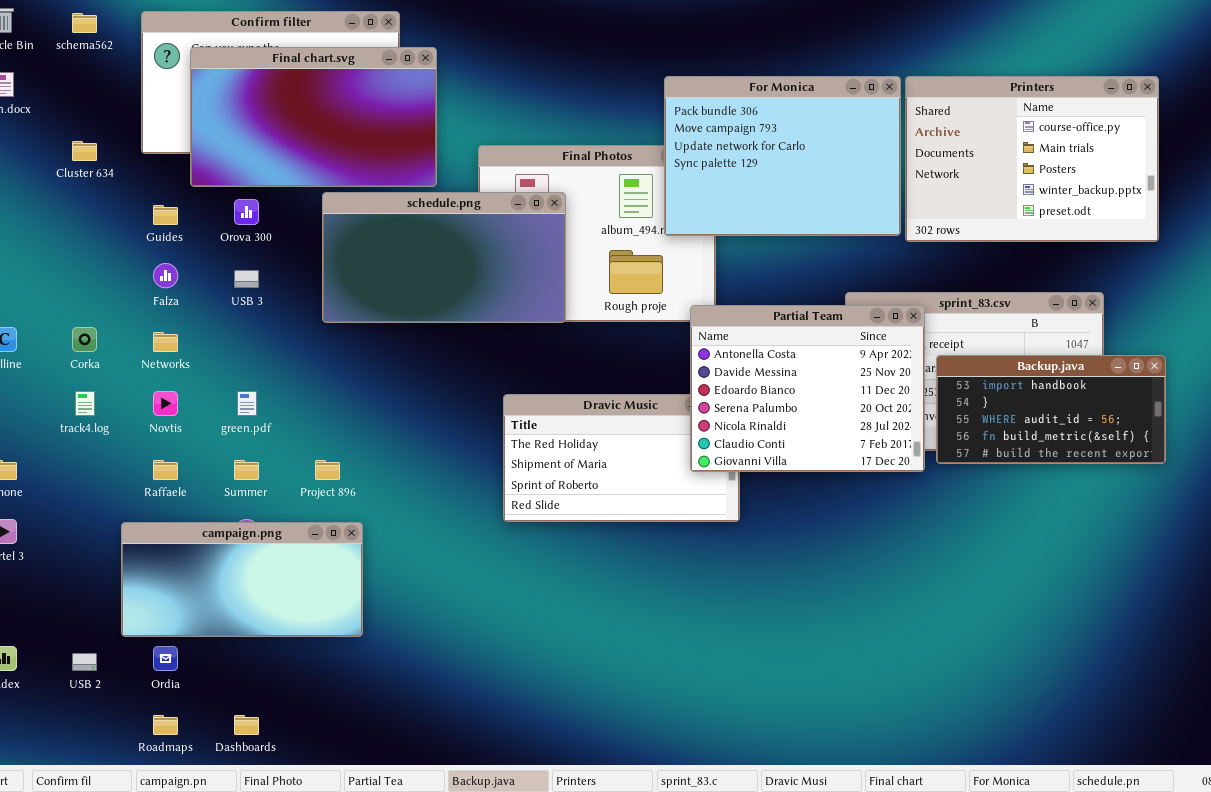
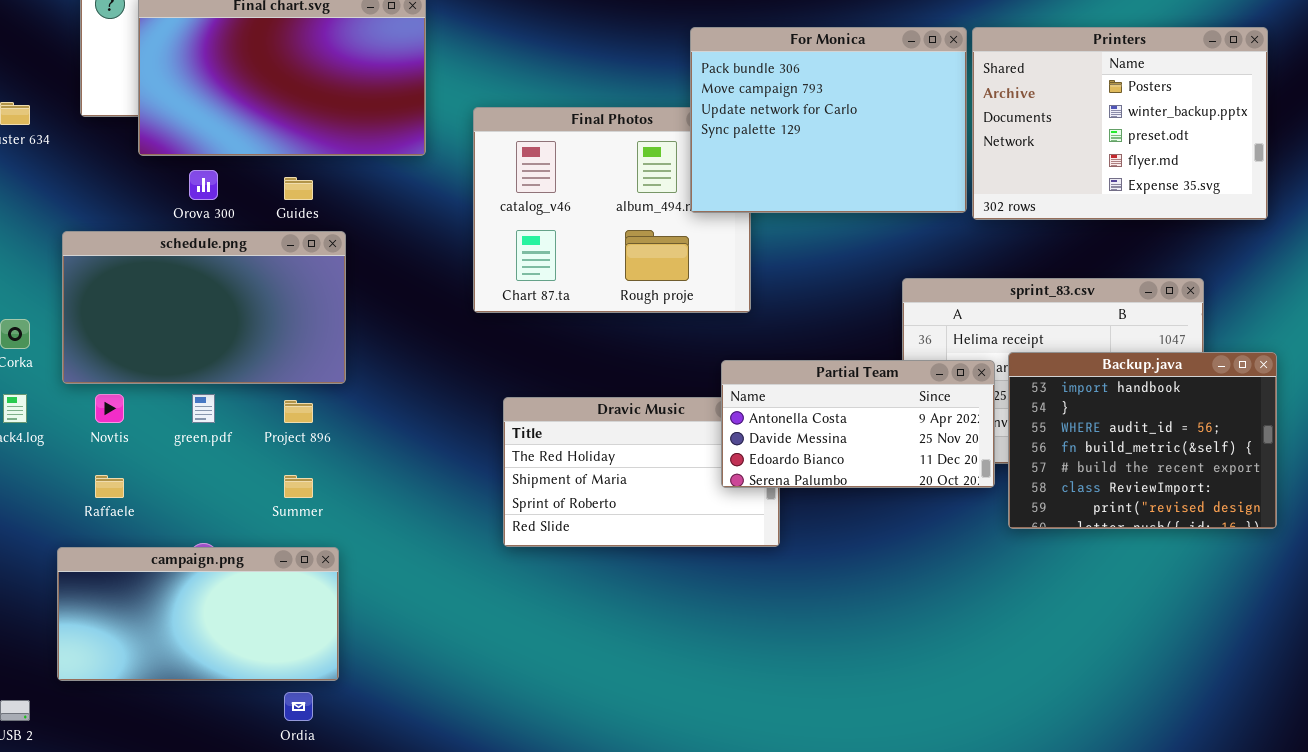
Printers: [905,76,1159,242] -> [972,27,1268,220], scrolled down 2 rows
schedule.png: [322,192,566,323] -> [62,231,346,384], moved
Guides: [153,205,178,225] -> [284,177,313,200], moved
Partial Team: [690,305,925,472] -> [721,360,995,488], resized
Backup.java: [936,355,1166,464] -> [1008,352,1277,529], resized
Summer: [234,460,259,480] -> [284,475,313,498], moved
Project 896: [315,460,340,480] -> [284,400,313,423], moved
Ordia: [153,646,178,671] -> [284,692,313,721], moved

